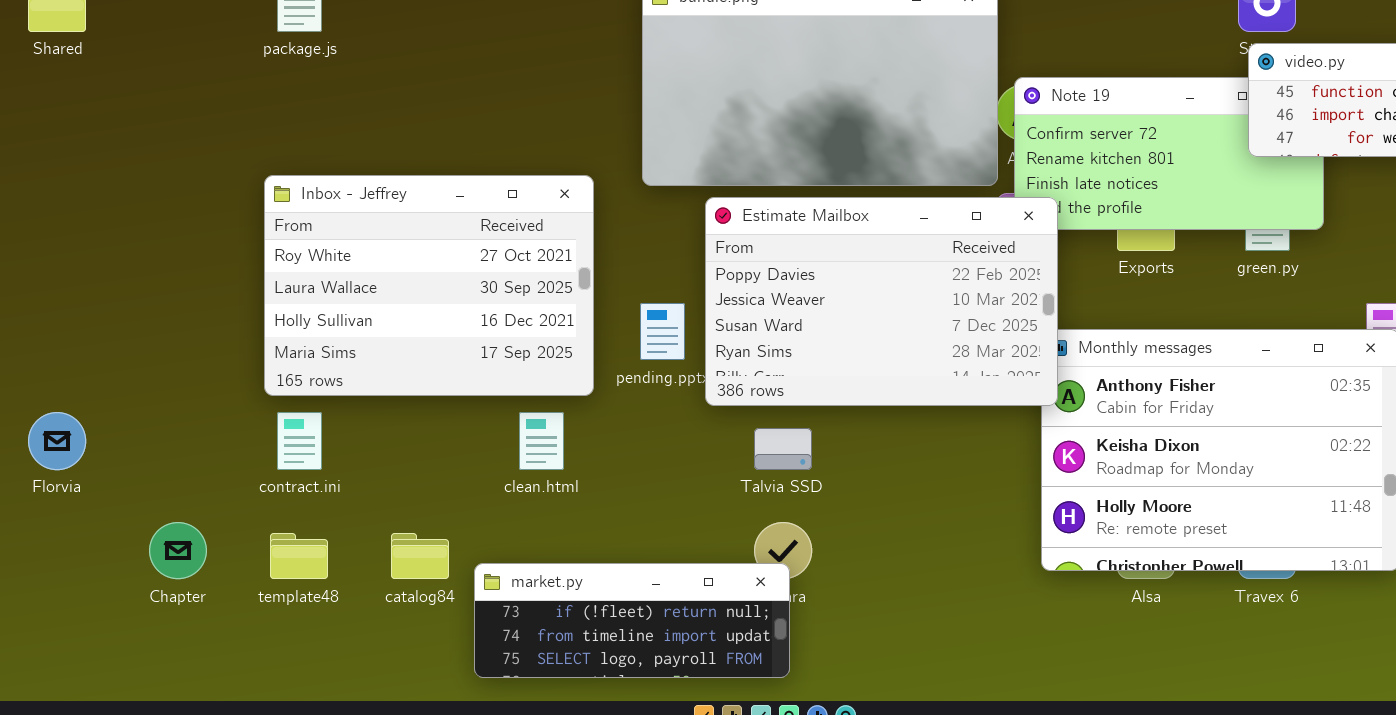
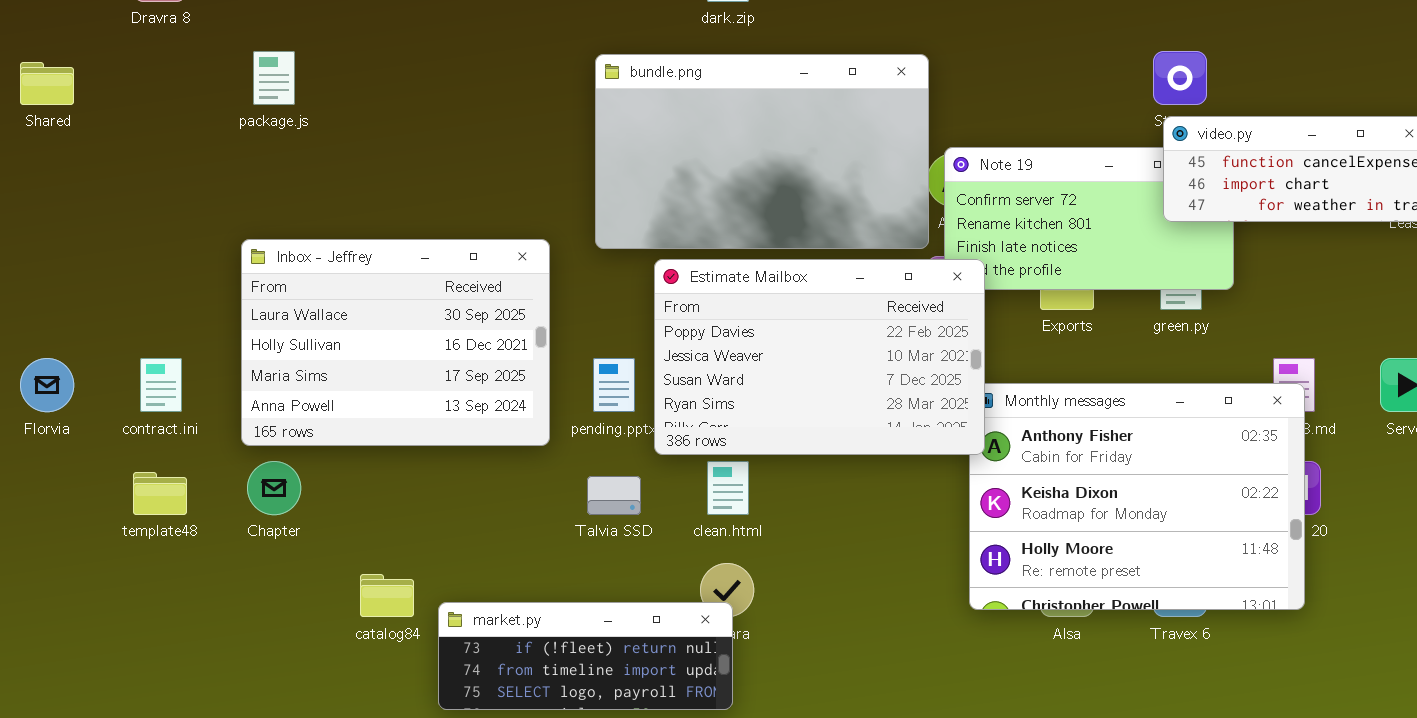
Inbox - Jeffrey: [264,175,594,396] -> [241,239,550,446], scrolled down 1 row
Florvia: [28,412,86,470] -> [20,358,74,412], moved
contract.ini: [277,412,322,470] -> [140,358,182,412], moved
clean.html: [519,412,564,470] -> [707,461,749,515], moved
Talvia SSD: [754,428,812,470] -> [587,476,641,515], moved
Chapter: [149,522,207,579] -> [247,461,301,515], moved
template48: [270,533,328,579] -> [133,472,187,515], moved

